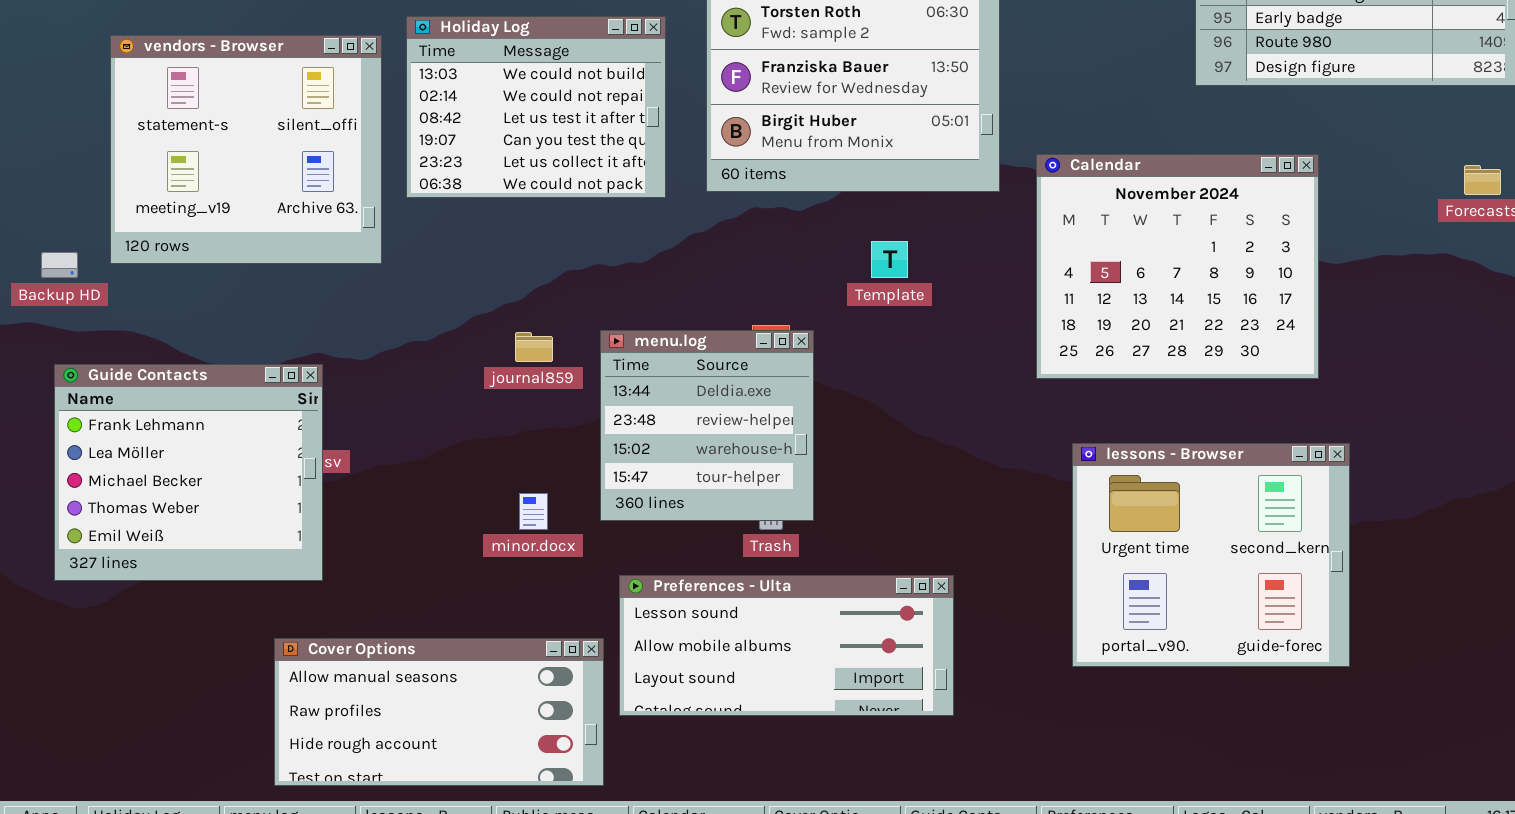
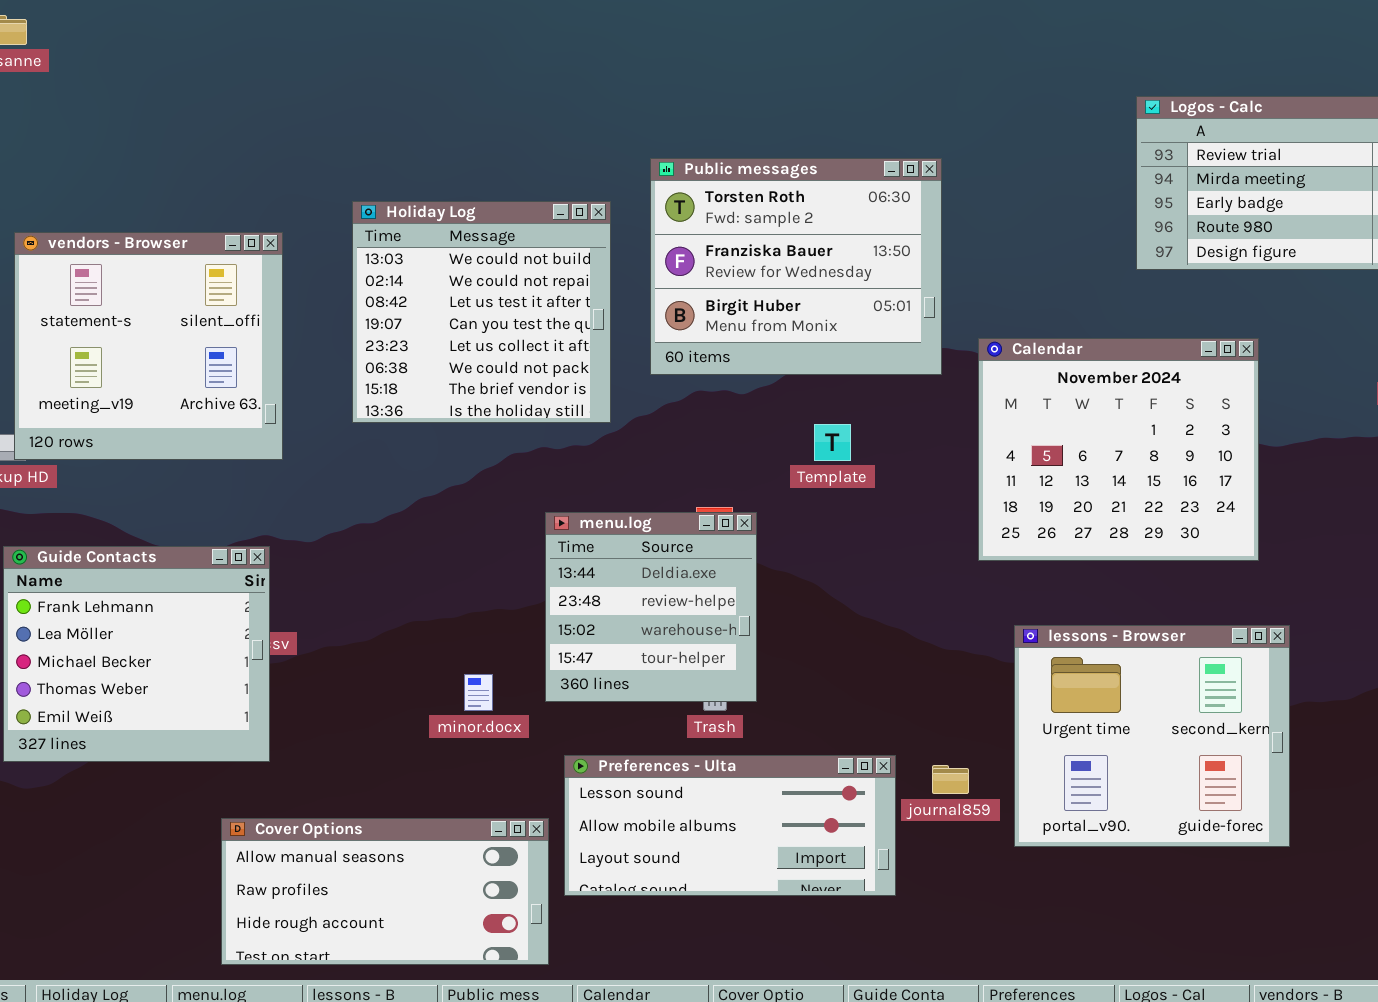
Holiday Log: [406,16,666,198] -> [352,201,611,423], resized
vendors - Browser: [110,35,382,264] -> [14,232,283,460], moved
journal859: [515,332,553,362] -> [932,765,969,794], moved

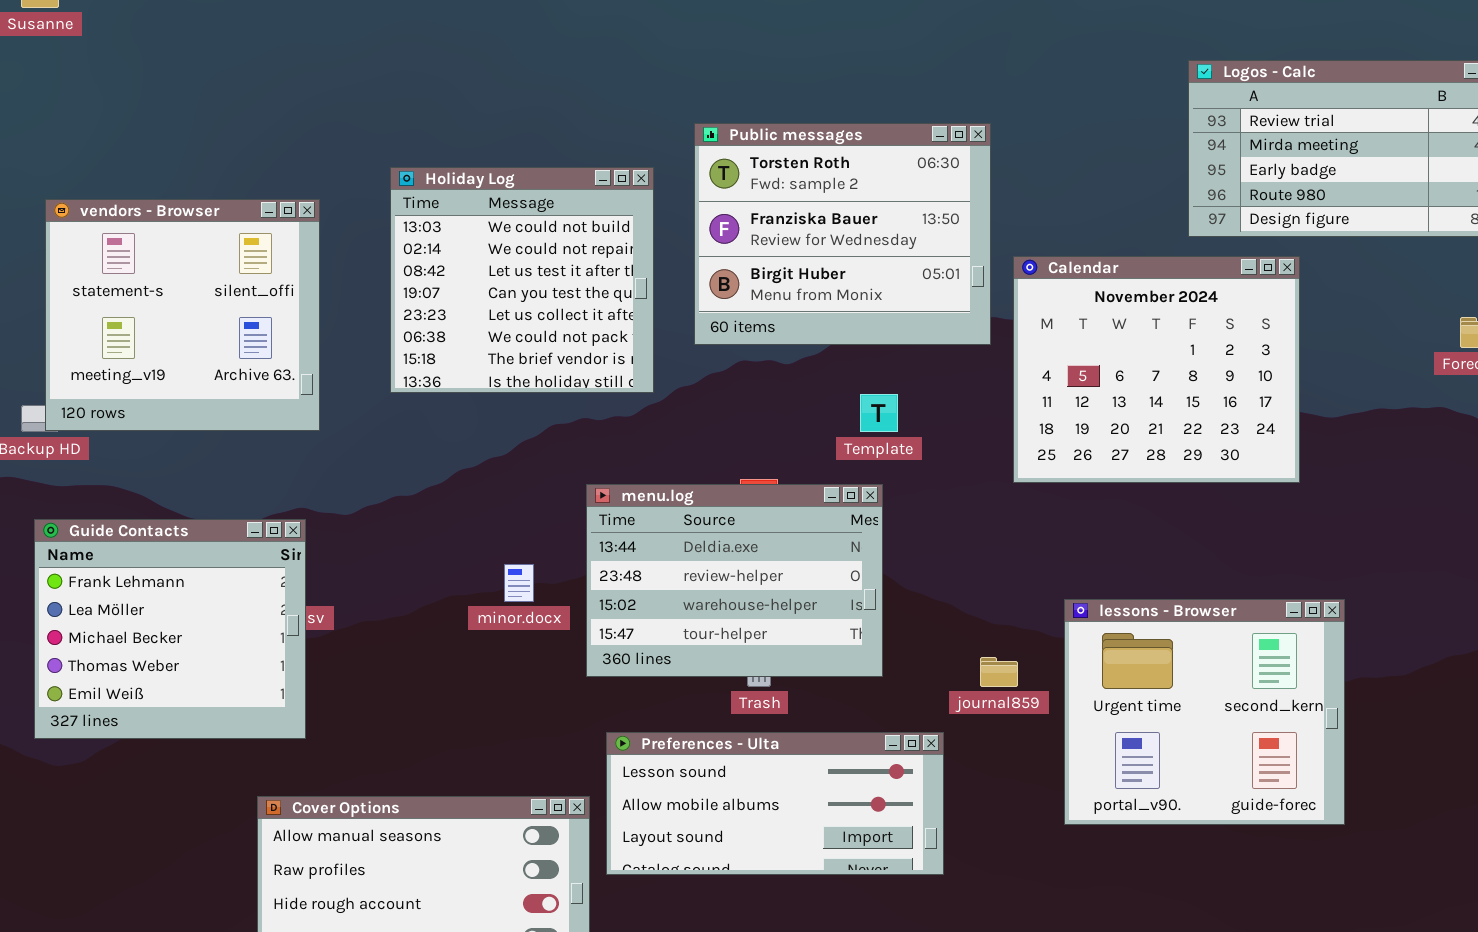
Calendar: [978,338,1259,561] -> [1013,256,1300,483], moved
menu.log: [545,512,757,702] -> [586,484,883,677], resized
minor.docx: [464,674,493,711] -> [504,564,534,602], moved
journal859: [932,765,969,794] -> [980,657,1018,687], moved

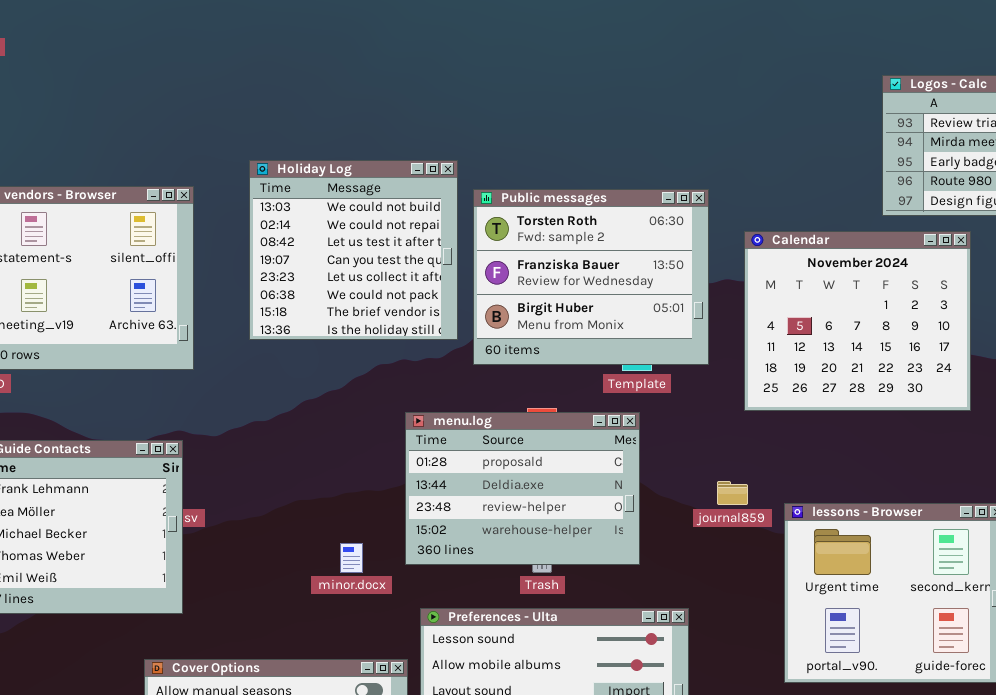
Public messages: [694,123,991,345] -> [473,189,709,365], moved
menu.log: [586,484,883,677] -> [405,412,640,565], scrolled up 1 row
minor.docx: [504,564,534,602] -> [340,543,363,573], moved
journal859: [980,657,1018,687] -> [717,481,748,505], moved

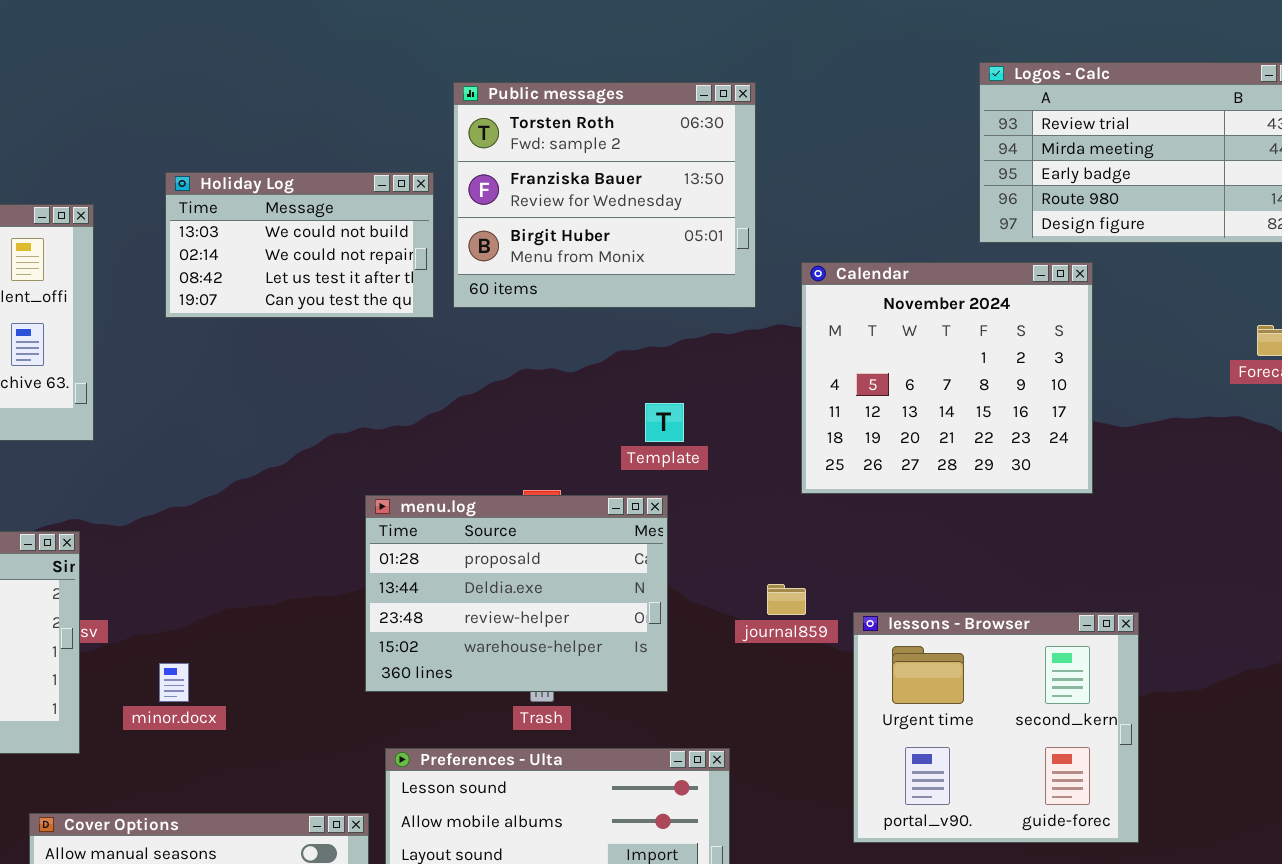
Holiday Log: [249,160,458,340] -> [165,172,434,318], resized
Public messages: [473,189,709,365] -> [453,82,756,308], moved
minor.docx: [340,543,363,573] -> [159,663,189,702], moved

